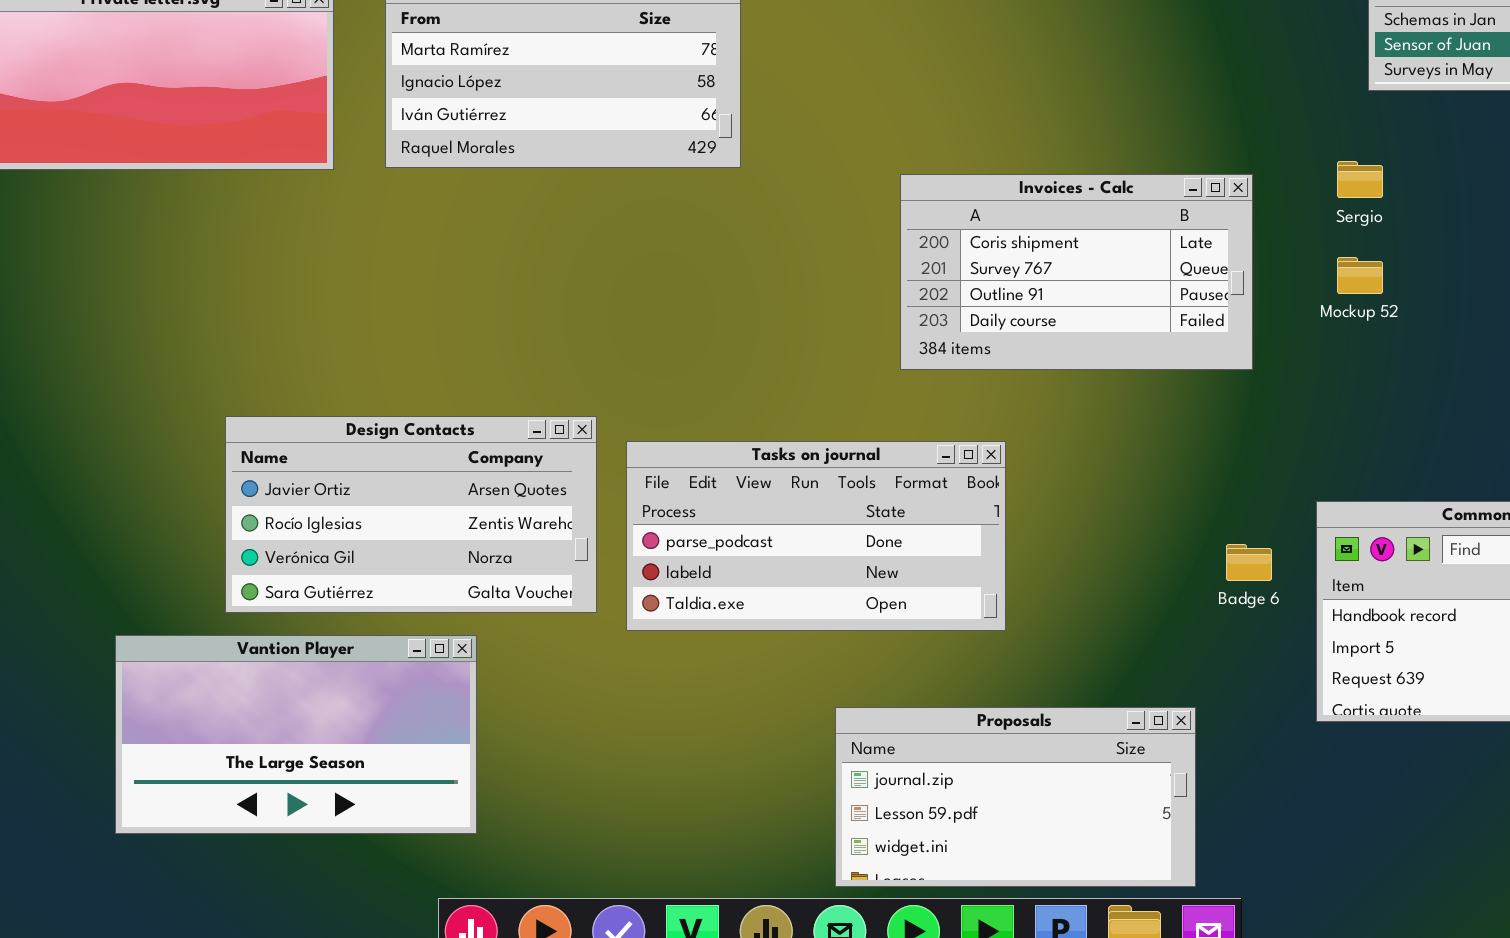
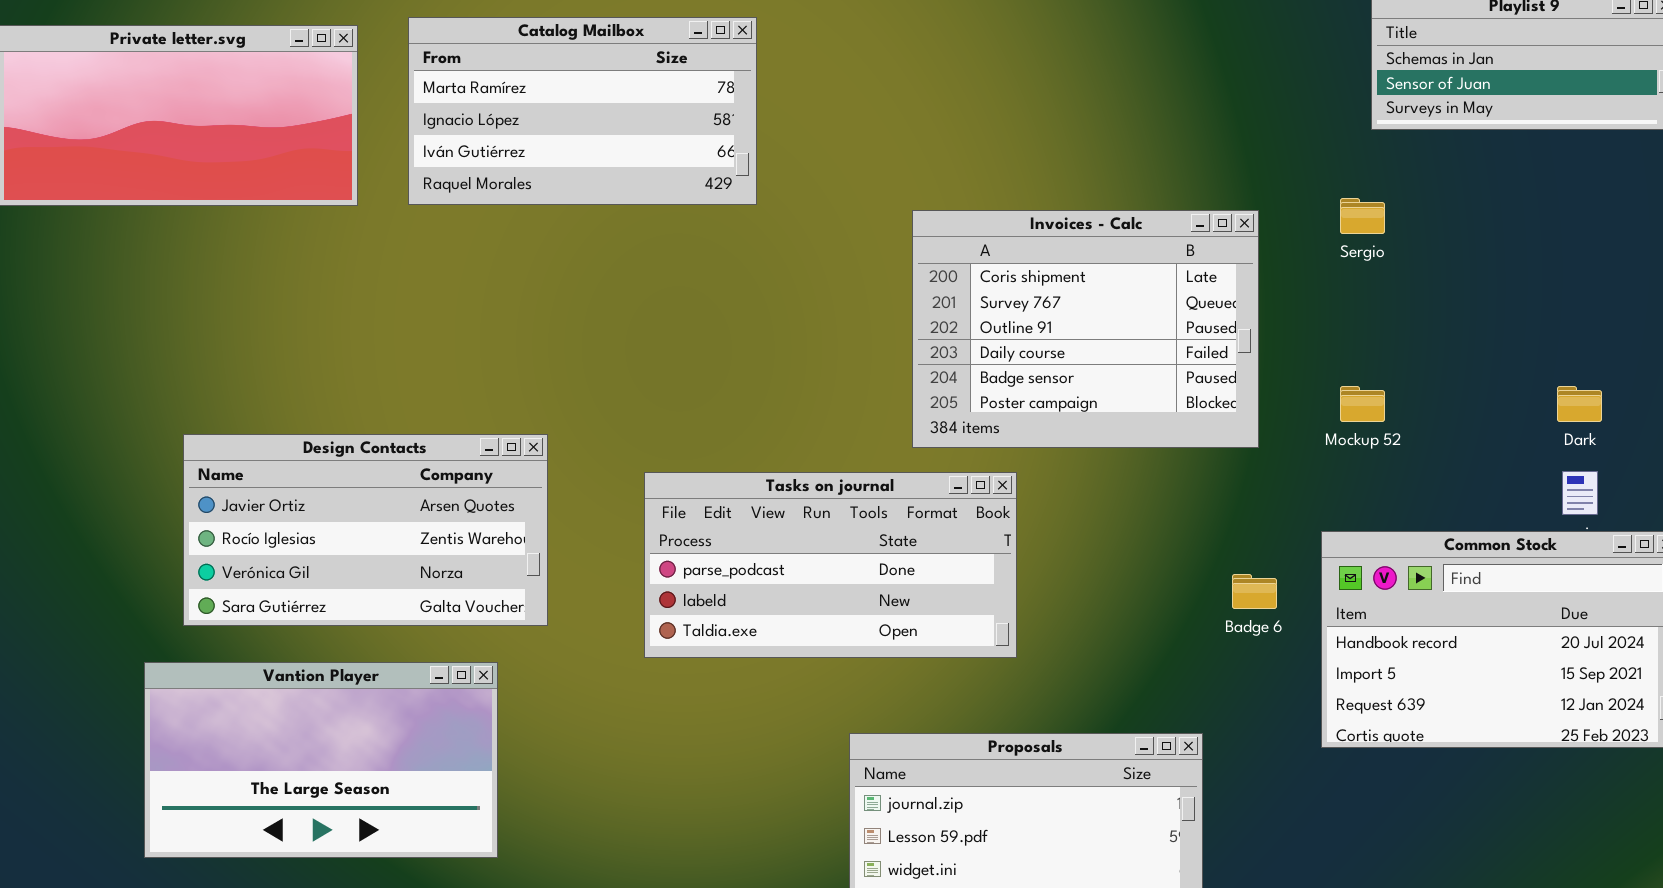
Invoices - Calc: [900,174,1253,370] -> [912,210,1259,448], resized
Mockup 52: [1337,257,1383,294] -> [1340,386,1385,422], moved
Design Contacts: [225,416,597,613] -> [183,434,548,626], moved

